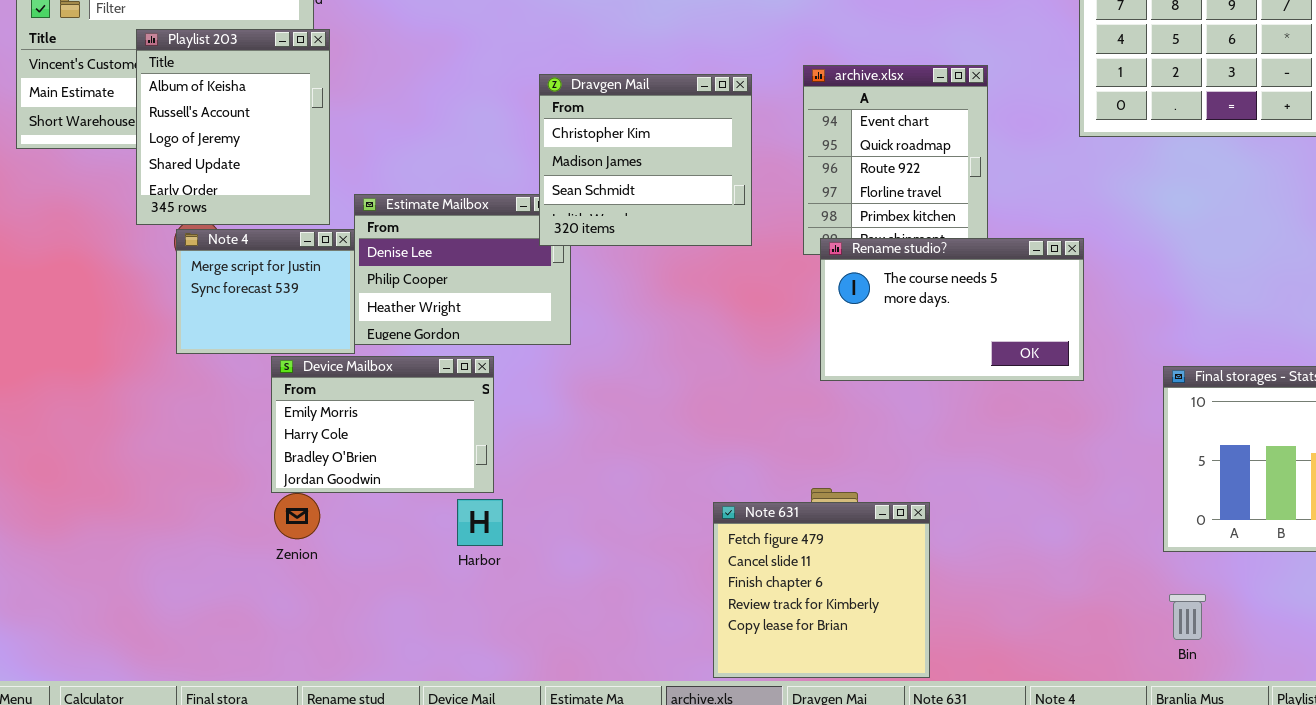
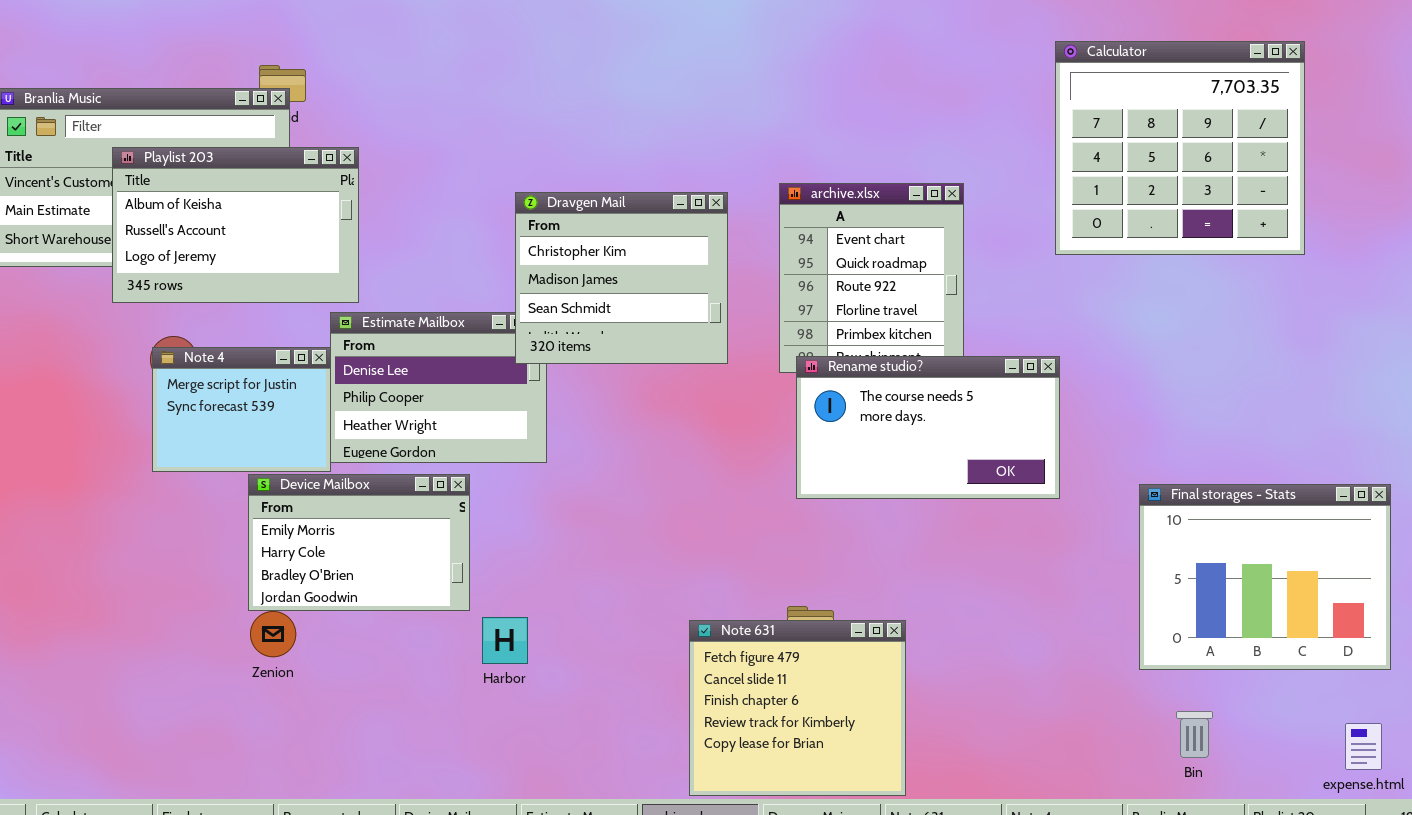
Playlist 203: [136,29,330,225] -> [112,147,359,303], resized
Harbor: [457,499,503,546] -> [482,617,528,664], moved
Bin: [1169,594,1206,640] -> [1176,711,1213,758], moved

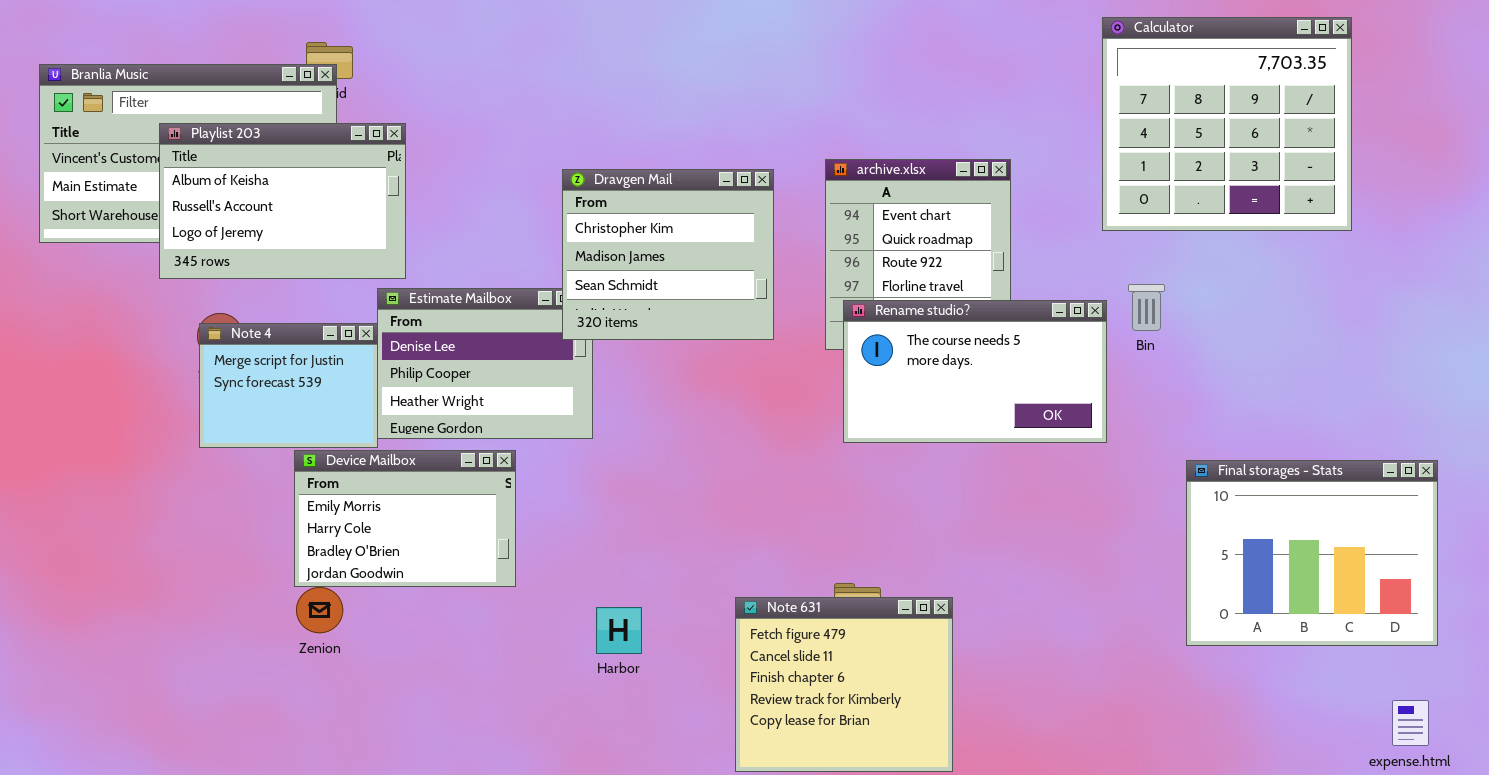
Rename studio?: [796,356,1060,499] -> [843,300,1107,443], moved
Harbor: [482,617,528,664] -> [596,607,642,654], moved
Bin: [1176,711,1213,758] -> [1128,284,1165,331], moved

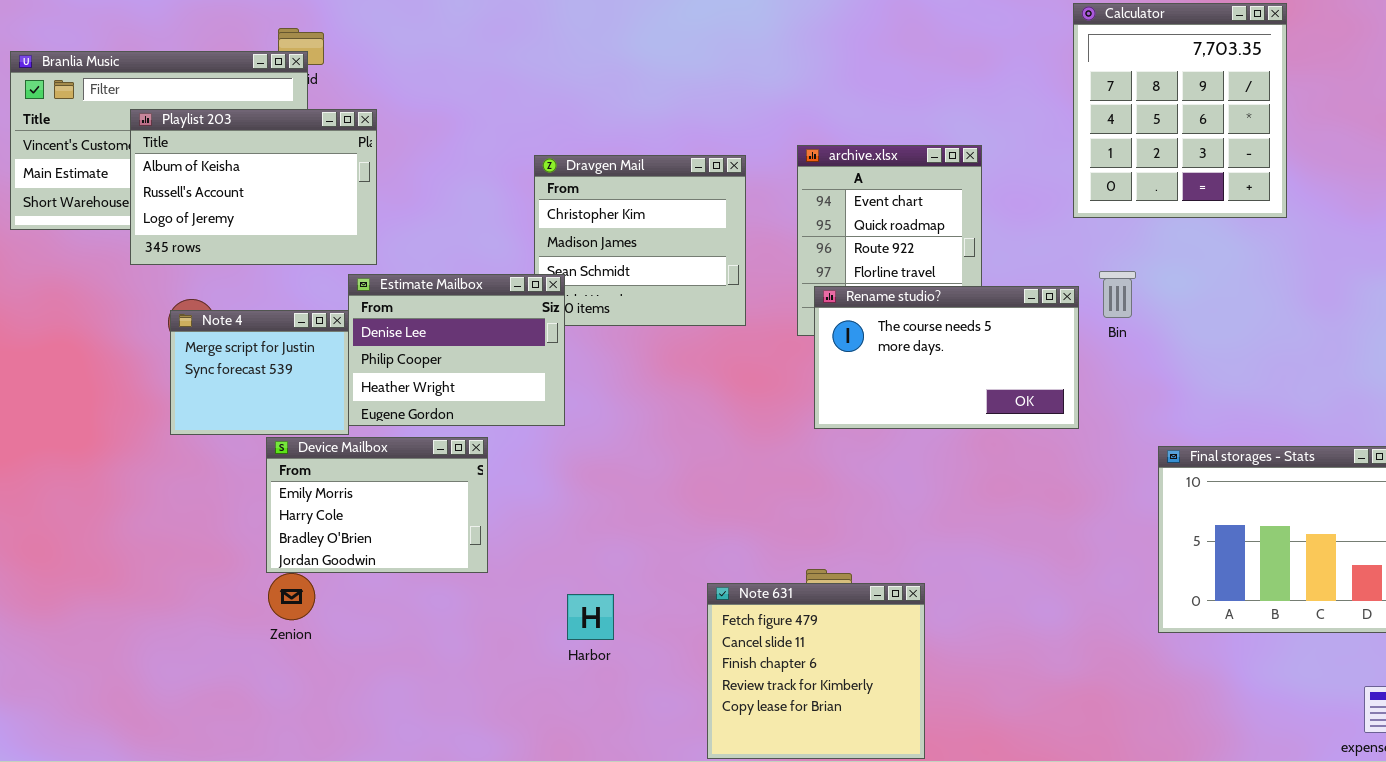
Calculator: [1102,17,1352,231] -> [1073,3,1287,218], resized
Estimate Mailbox: [377,288,593,439] -> [348,274,565,426], raised

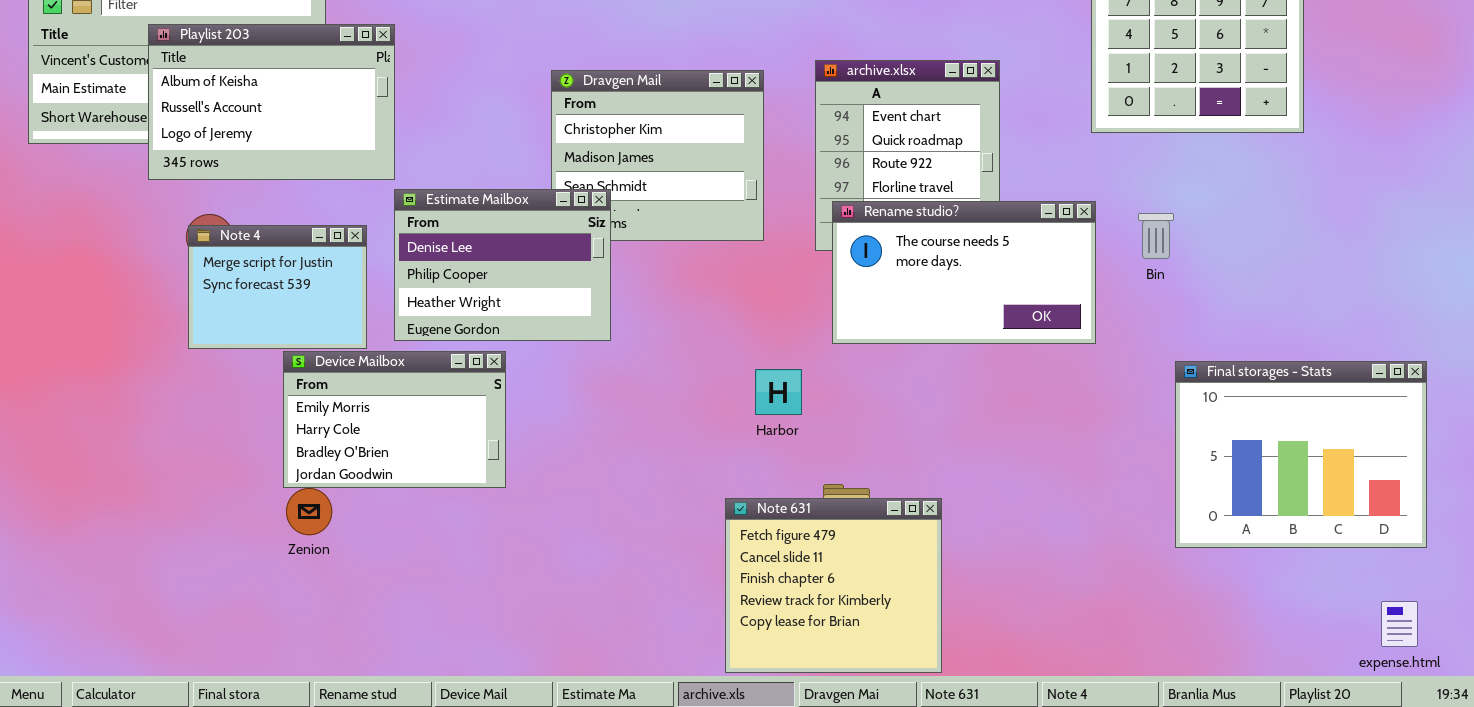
Bin: [1099,271,1136,318] -> [1138,213,1174,259], moved
Estimate Mailbox: [348,274,565,426] -> [394,189,611,341], moved
Harbor: [567,594,614,640] -> [755,369,802,415], moved

